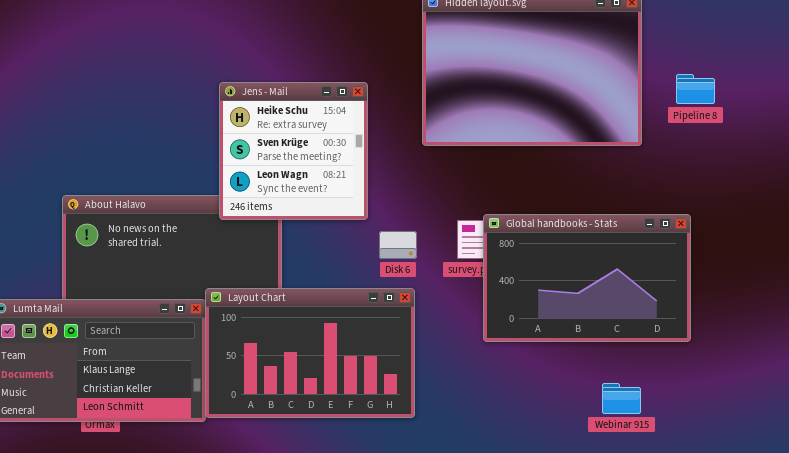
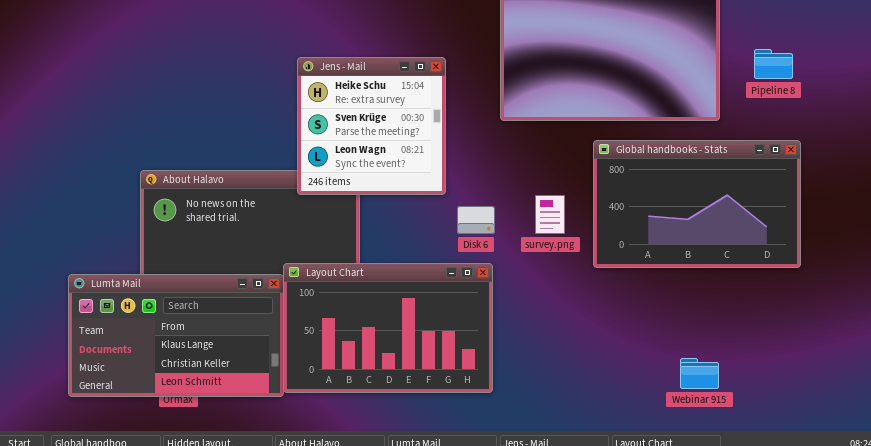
Global handbooks - Stats: [483,214,691,342] -> [593,140,801,268], moved

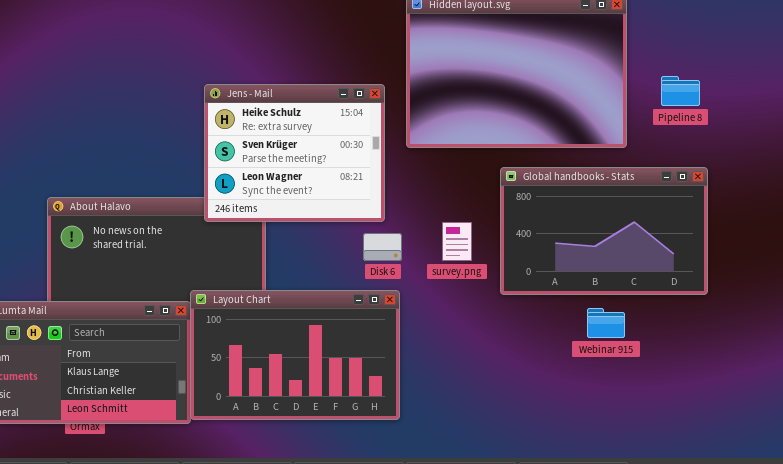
Jens - Mail: [297,57,446,195] -> [204,84,385,222], resized
Webinar 915: [680,358,719,389] -> [587,308,625,338], moved

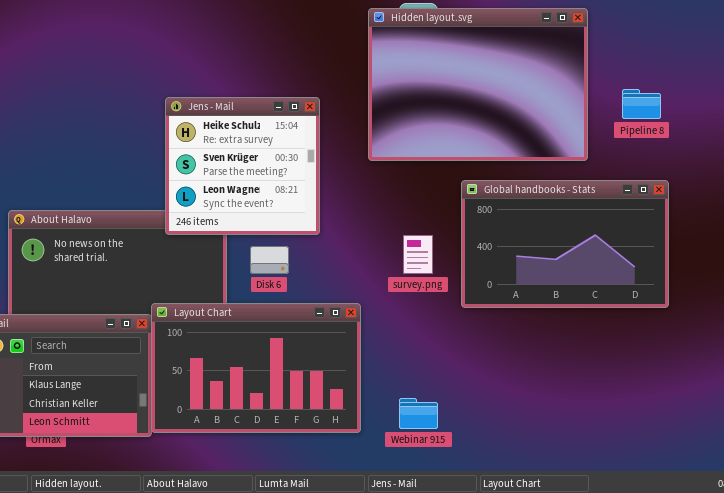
Jens - Mail: [204,84,385,222] -> [165,97,320,235], resized
Disk 6: [363,233,402,261] -> [250,246,289,274], moved
Webinar 915: [587,308,625,338] -> [399,398,438,429], moved

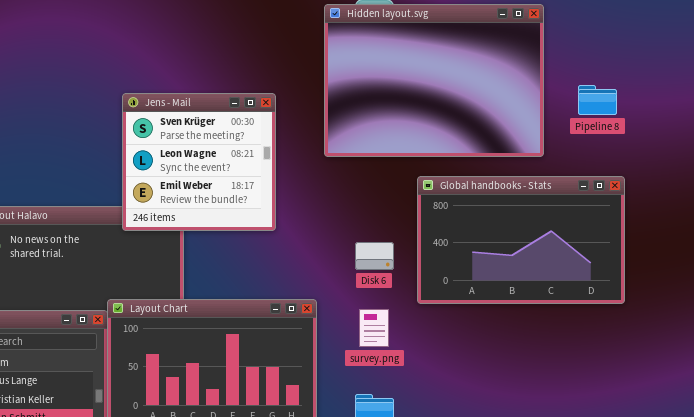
Jens - Mail: [165,97,320,235] -> [122,93,276,231], scrolled down 1 row
survey.png: [403,235,433,274] -> [359,309,389,347], moved
Disk 6: [250,246,289,274] -> [355,242,394,270], moved

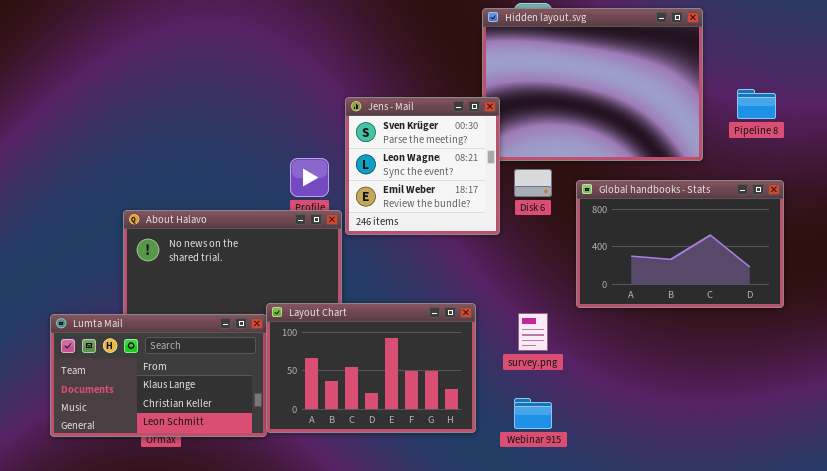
Jens - Mail: [122,93,276,231] -> [345,97,500,235], moved
Disk 6: [355,242,394,270] -> [514,169,552,197], moved

